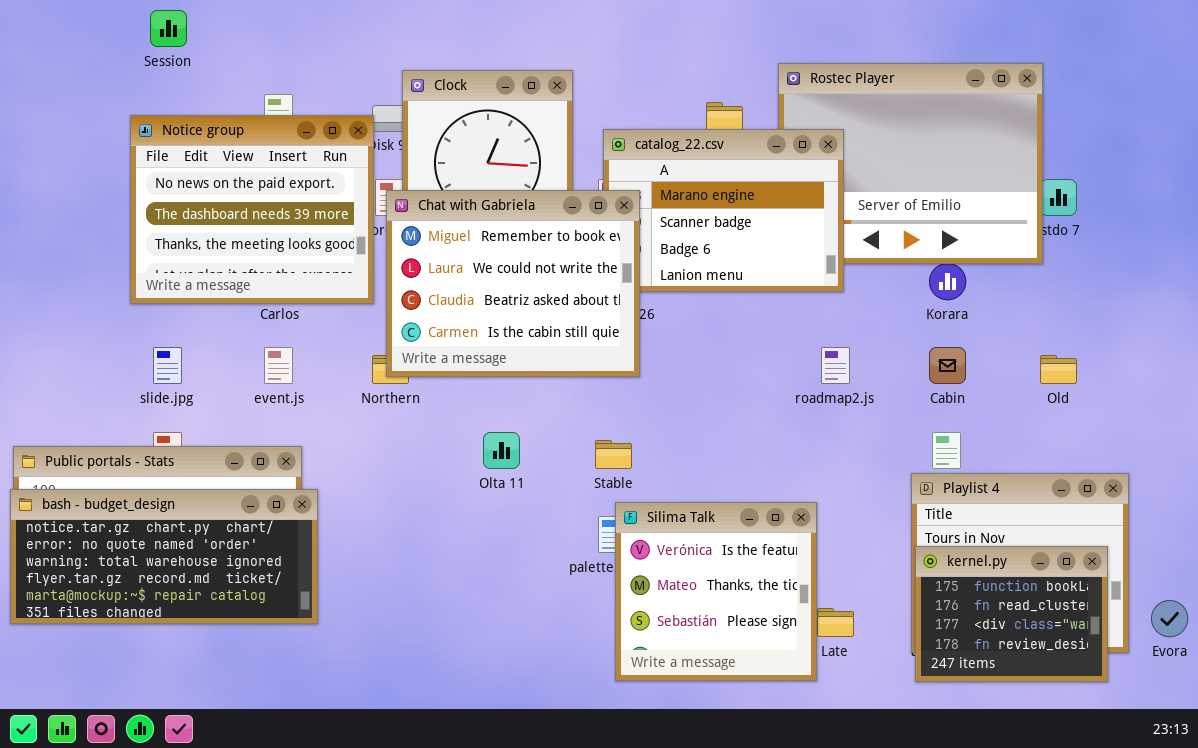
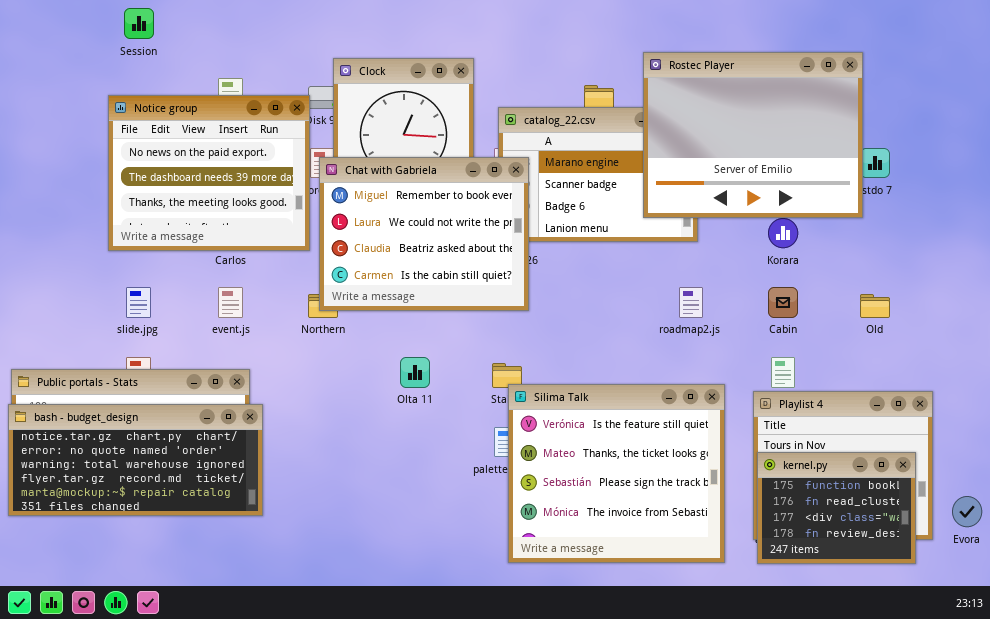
Rostec Player: [778,63,1043,264] -> [643,52,863,218], raised
Silima Talk: [615,502,817,681] -> [508,384,725,563], resized

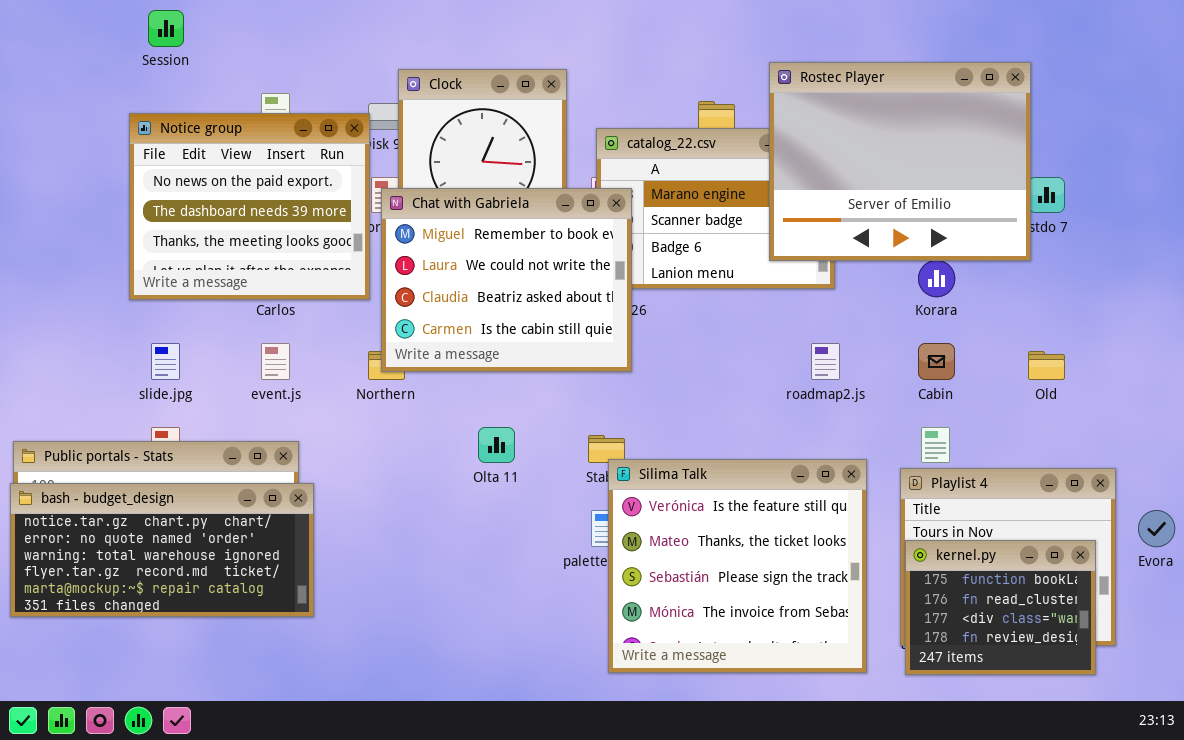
Evora: [952,496,982,527] -> [1138,510,1175,547], moved

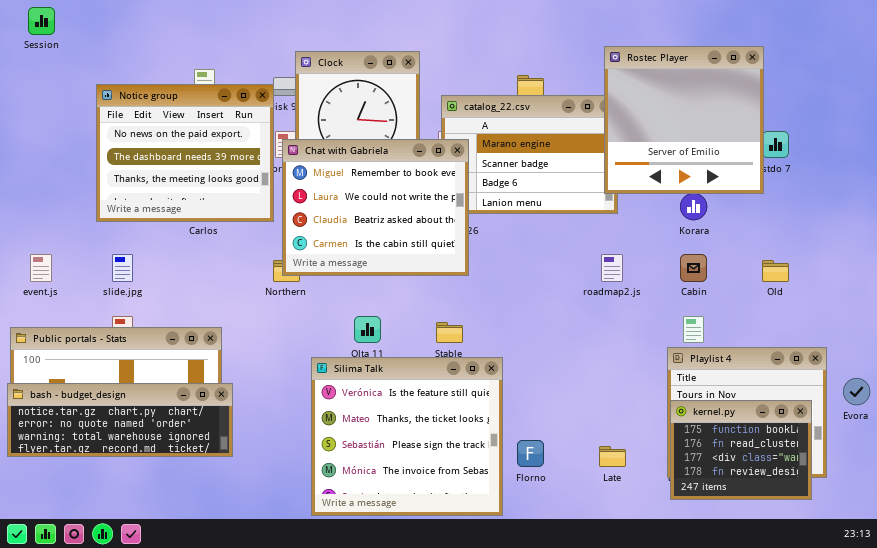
Session: [148,10,184,47] -> [28,7,55,35], moved
Rostec Player: [769,62,1031,261] -> [604,46,764,194], resized
event.js: [261,343,290,380] -> [30,254,52,282], moved
Silima Talk: [608,459,867,673] -> [311,357,503,516], moved
bash - budget_design: [10,483,314,617] -> [7,383,233,457], resized

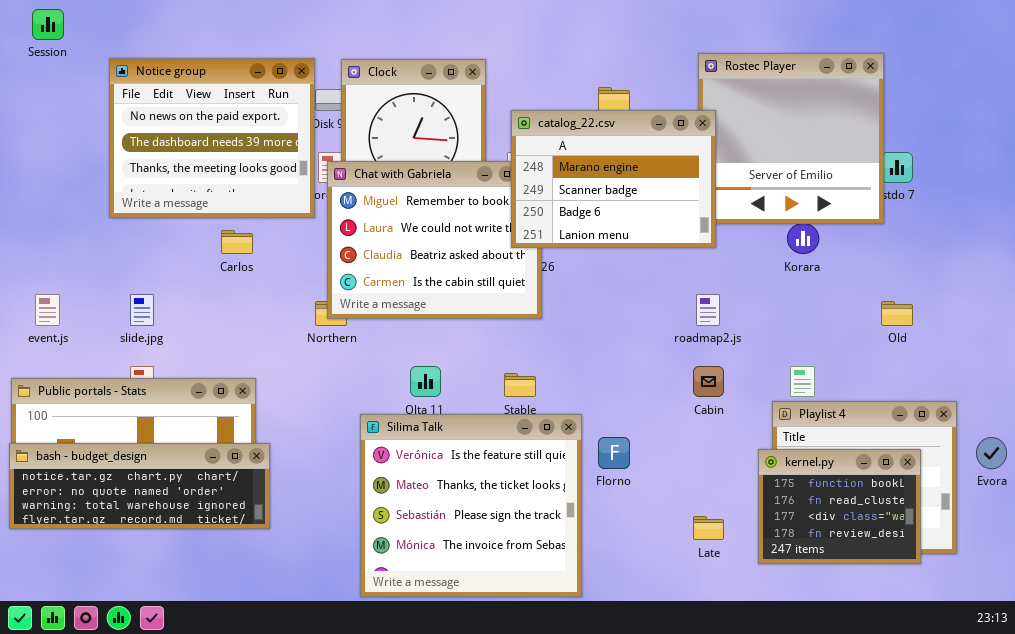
Notice group: [96,84,274,222] -> [109,58,315,218], moved
catalog_22.csv: [441,95,618,214] -> [511,110,716,248], raised
Cabin: [680,254,707,282] -> [693,366,724,397], moved
kernel.py: [670,400,812,500] -> [758,449,921,564], moved
Florno: [517,440,544,467] -> [598,437,630,469], moved

